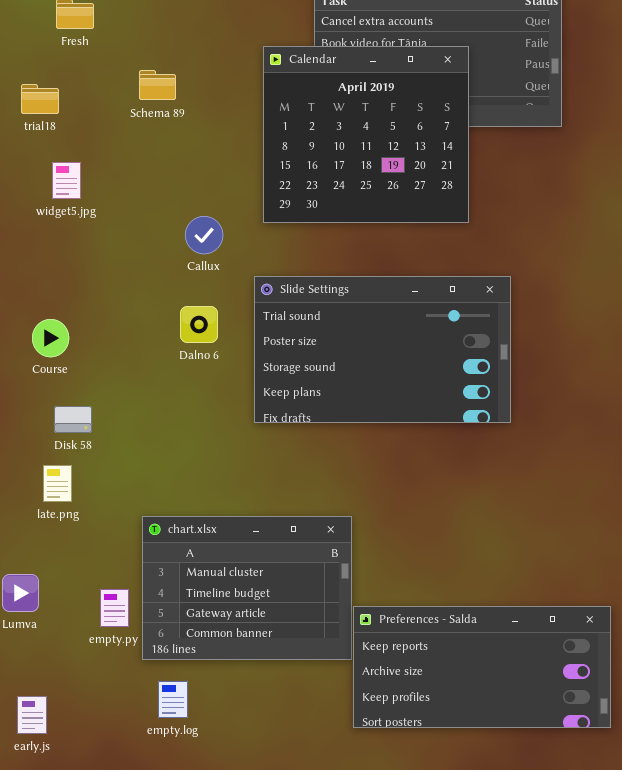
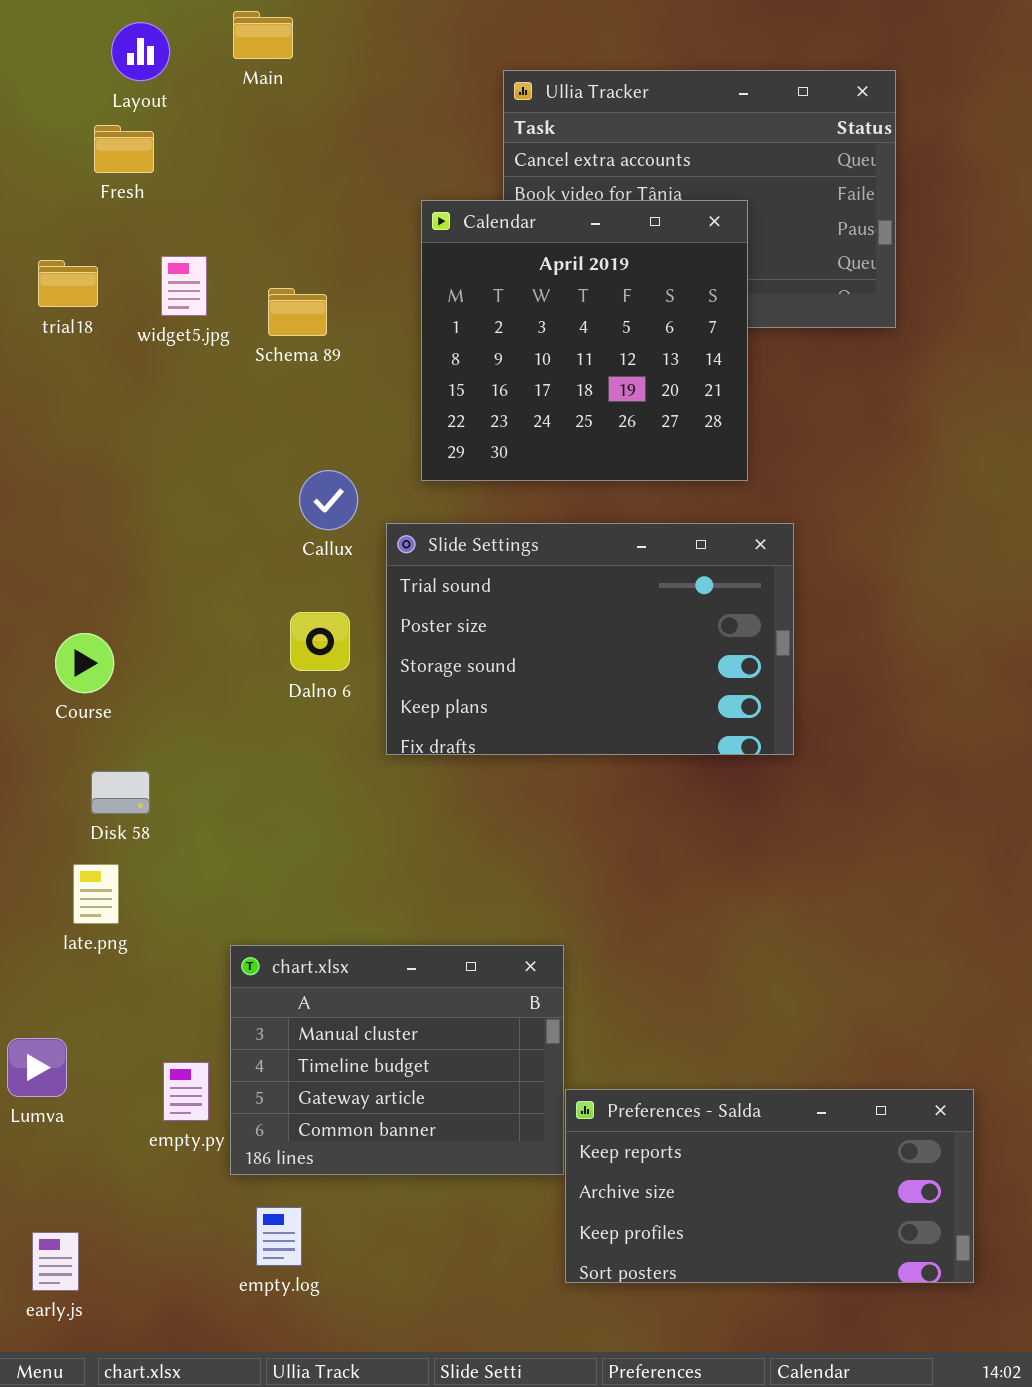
Schema 89: [139,70,176,100] -> [268,288,327,336], moved
widget5.jpg: [52,162,81,199] -> [161,256,207,316], moved
Slide Settings: [254,276,511,423] -> [386,523,794,755], moved

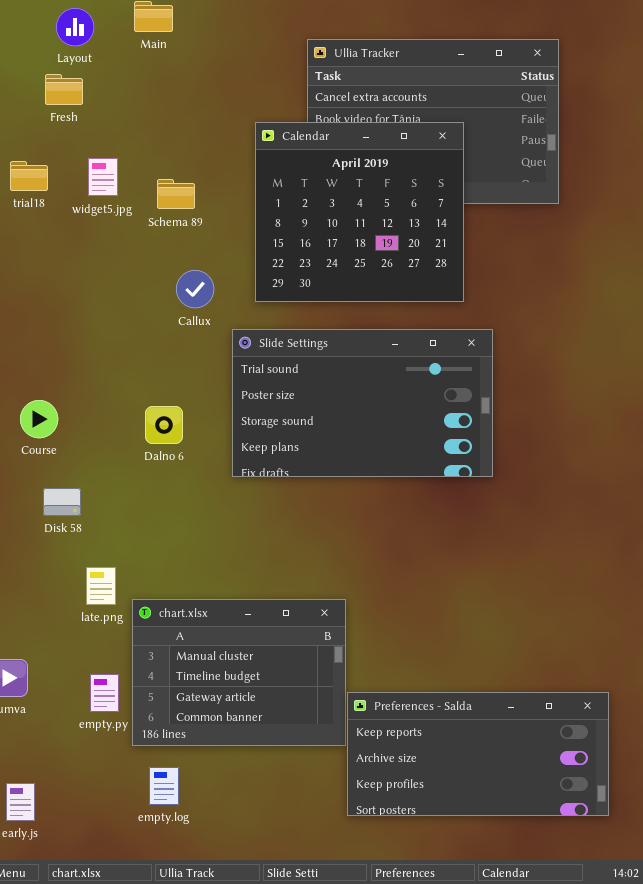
Callux: [299,470,358,530] -> [176,270,214,308], moved
Dalno 6: [290,612,350,671] -> [145,406,183,444], moved
late.png: [73,864,119,924] -> [86,567,116,605], moved

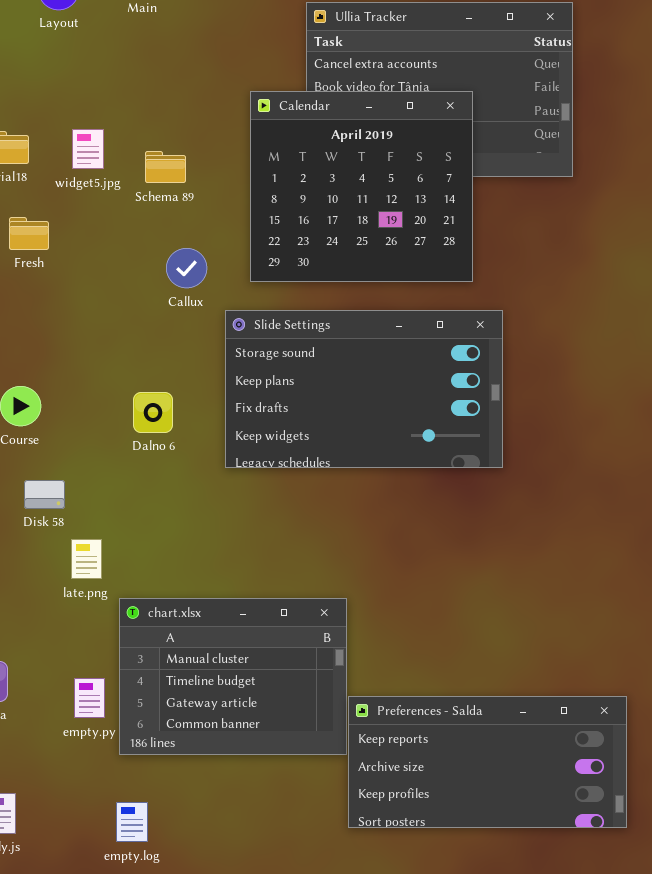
Fresh: [45,74,83,105] -> [9,217,49,250], moved
Slide Settings: [232,329,493,477] -> [225,310,503,468], scrolled down 2 rows
late.png: [86,567,116,605] -> [71,539,102,579], moved
empty.log: [149,767,179,805] -> [116,802,148,842], moved

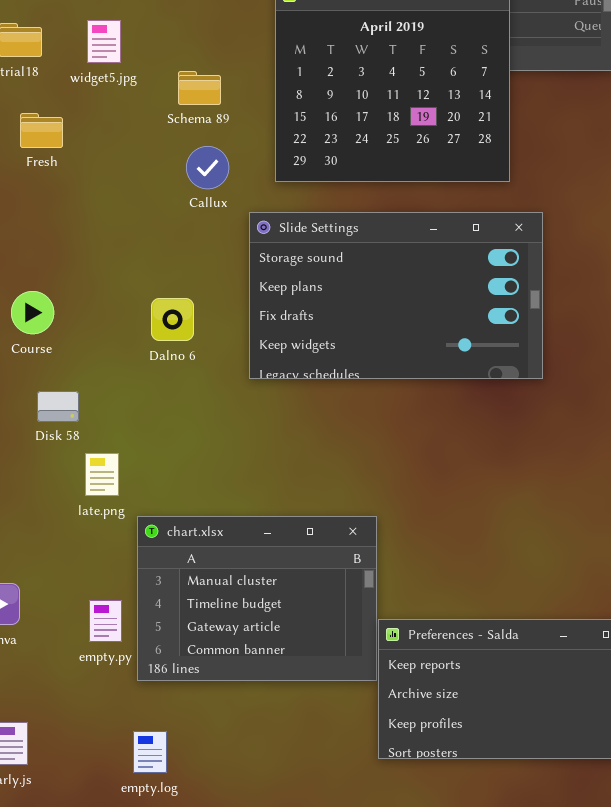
Schema 89: [145,151,186,183] -> [178,71,221,105], moved

